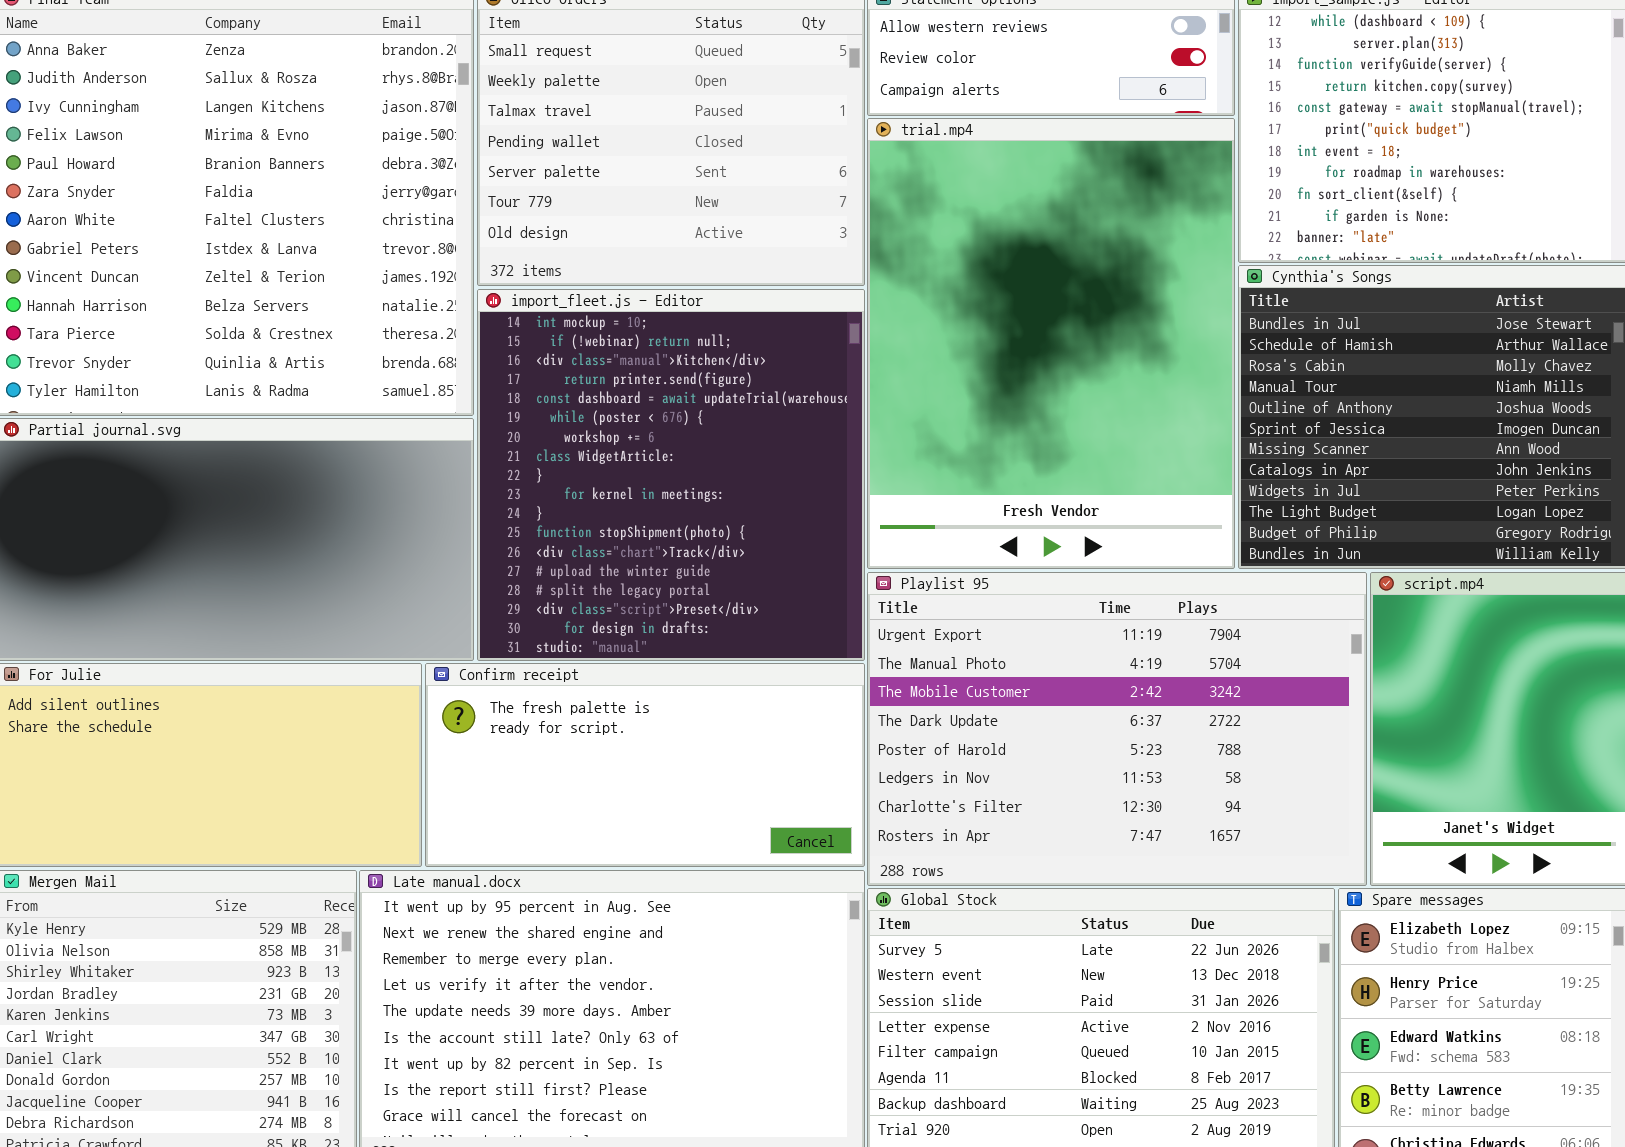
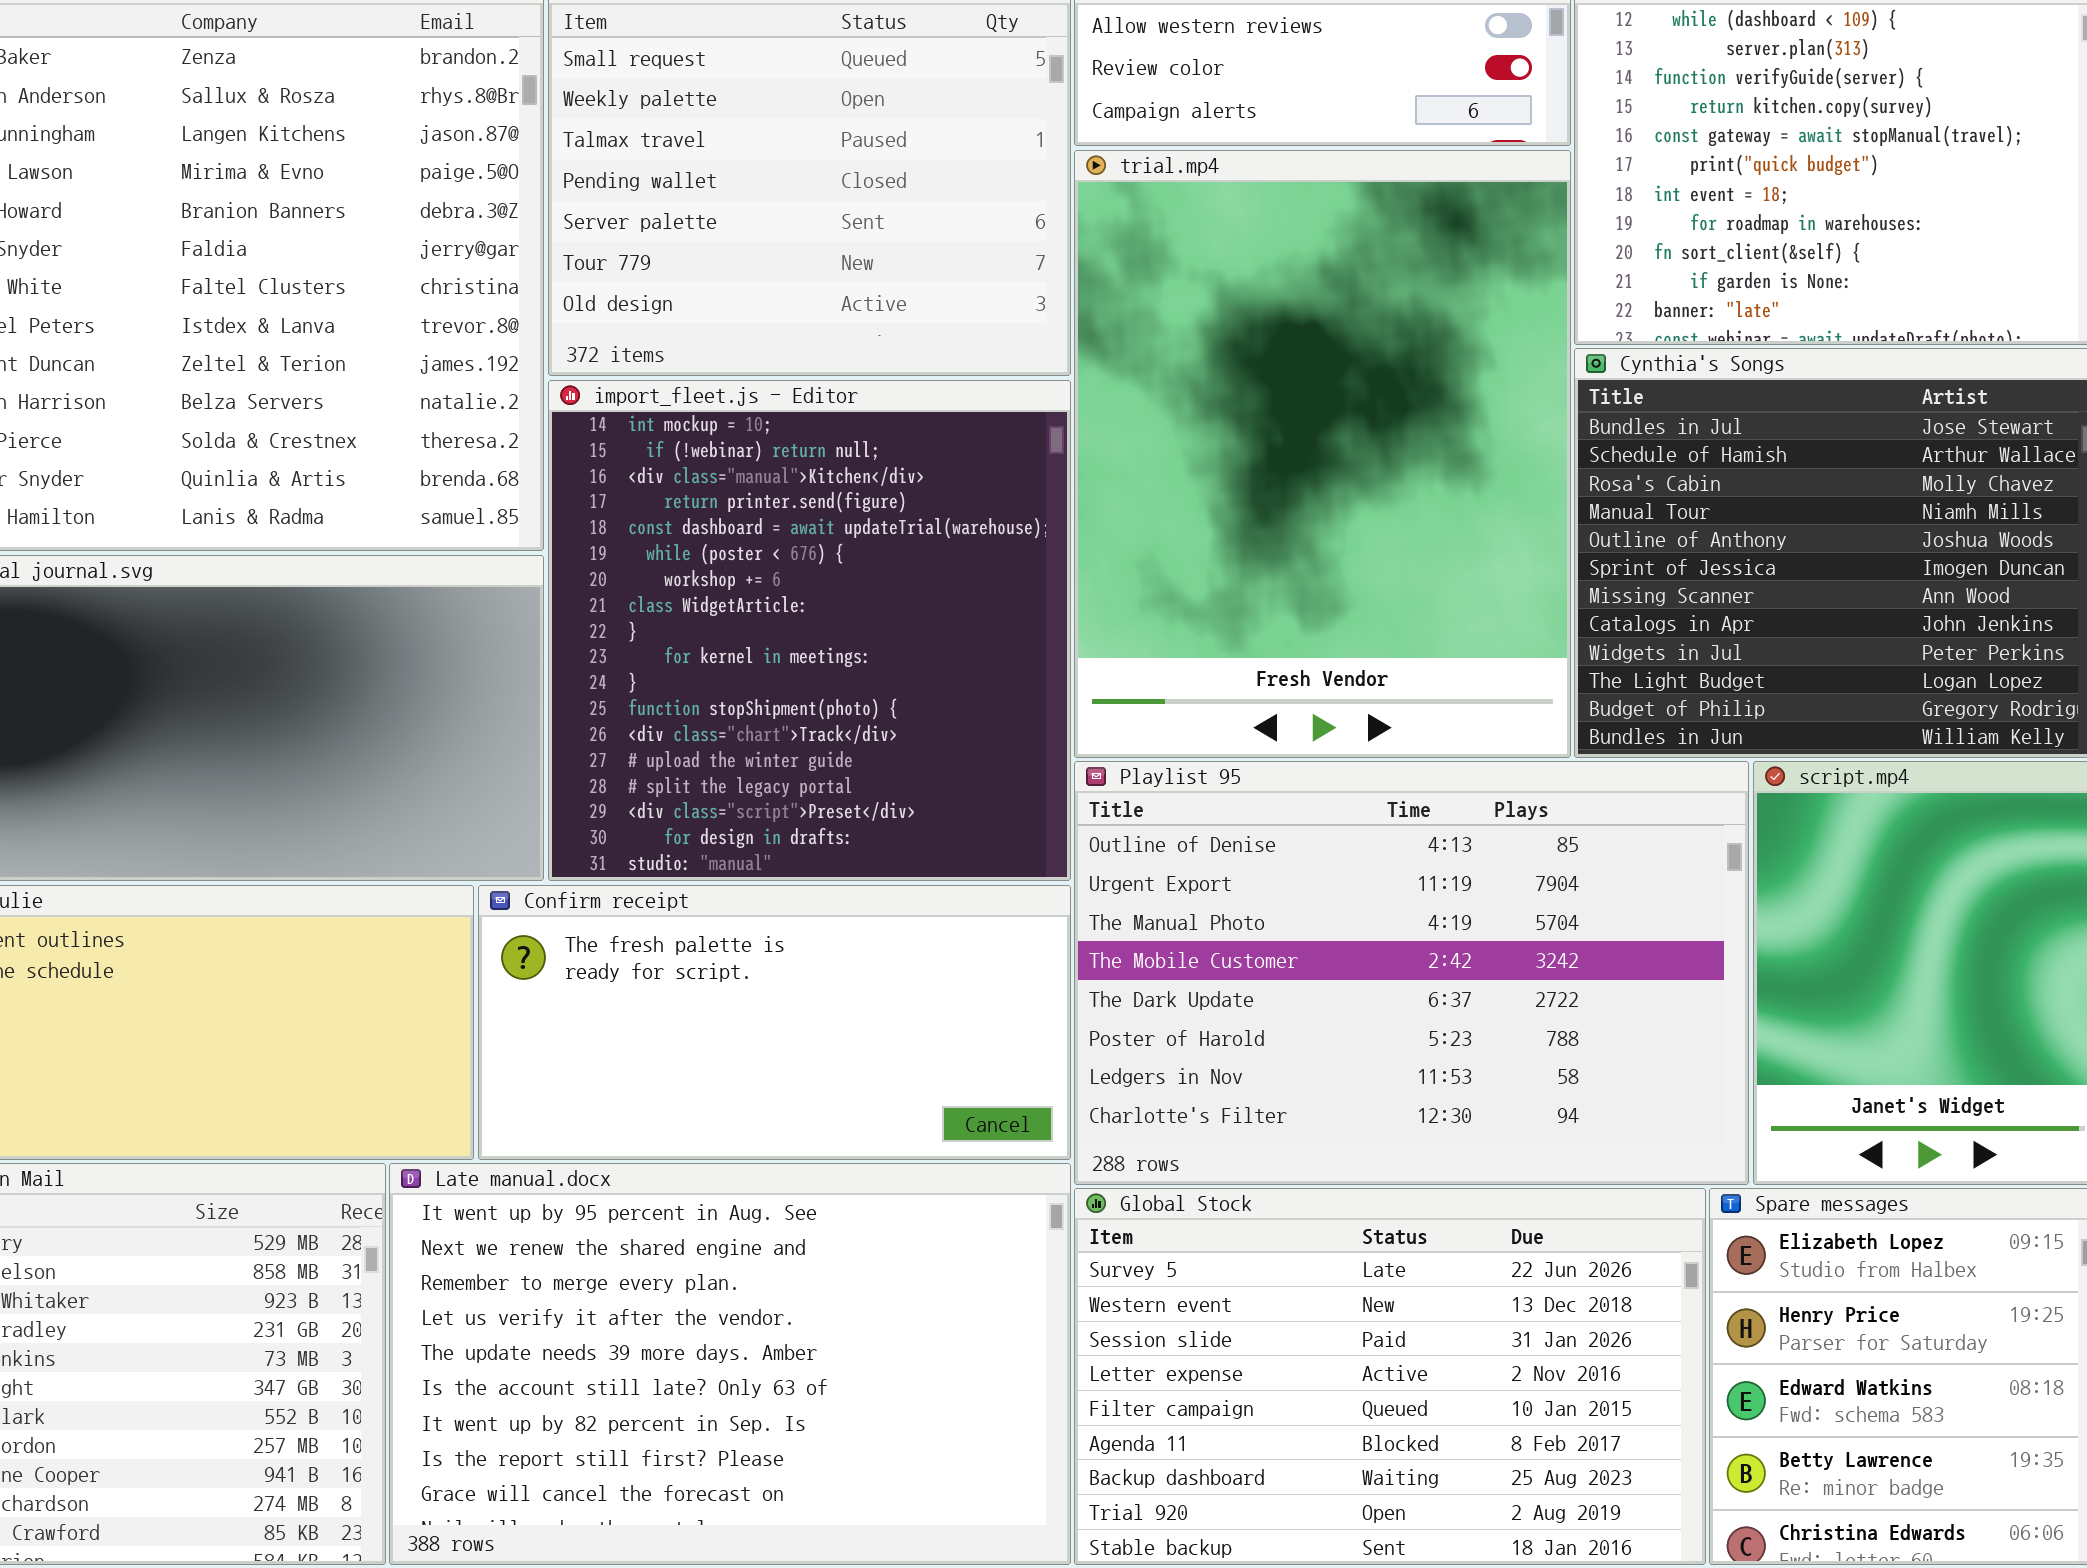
Playlist 95: [867,572,1367,886] -> [1074,761,1749,1185], scrolled up 1 row

